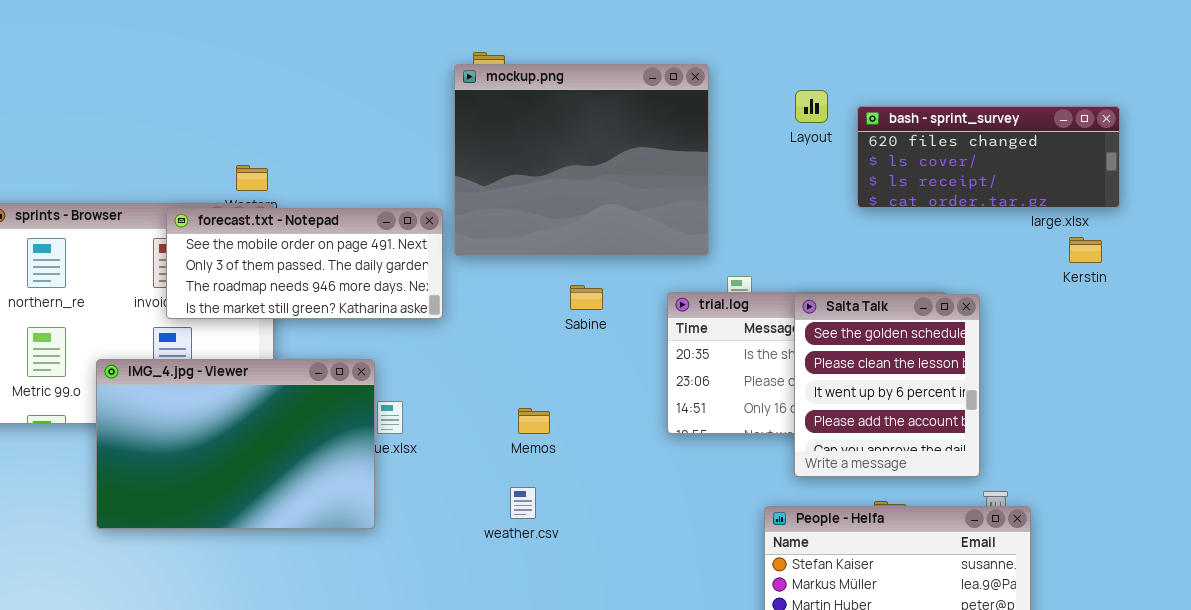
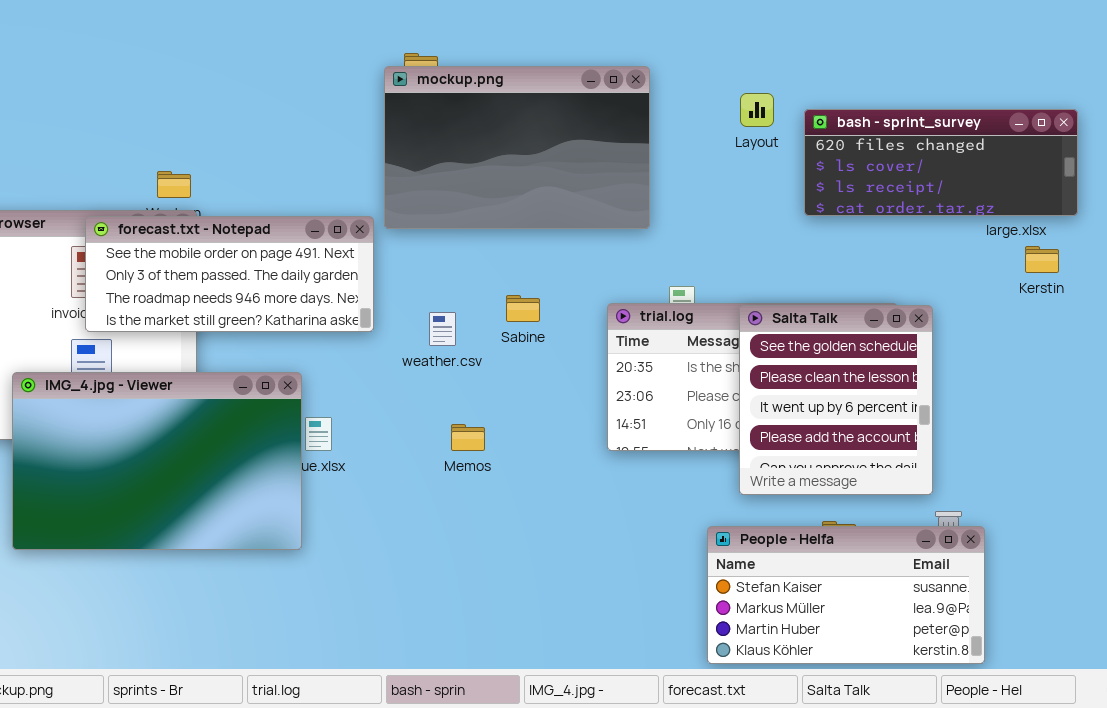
mockup.png: [454,64,709,256] -> [384,66,650,229], resized
weather.csv: [510,487,536,519] -> [429,312,456,346], moved

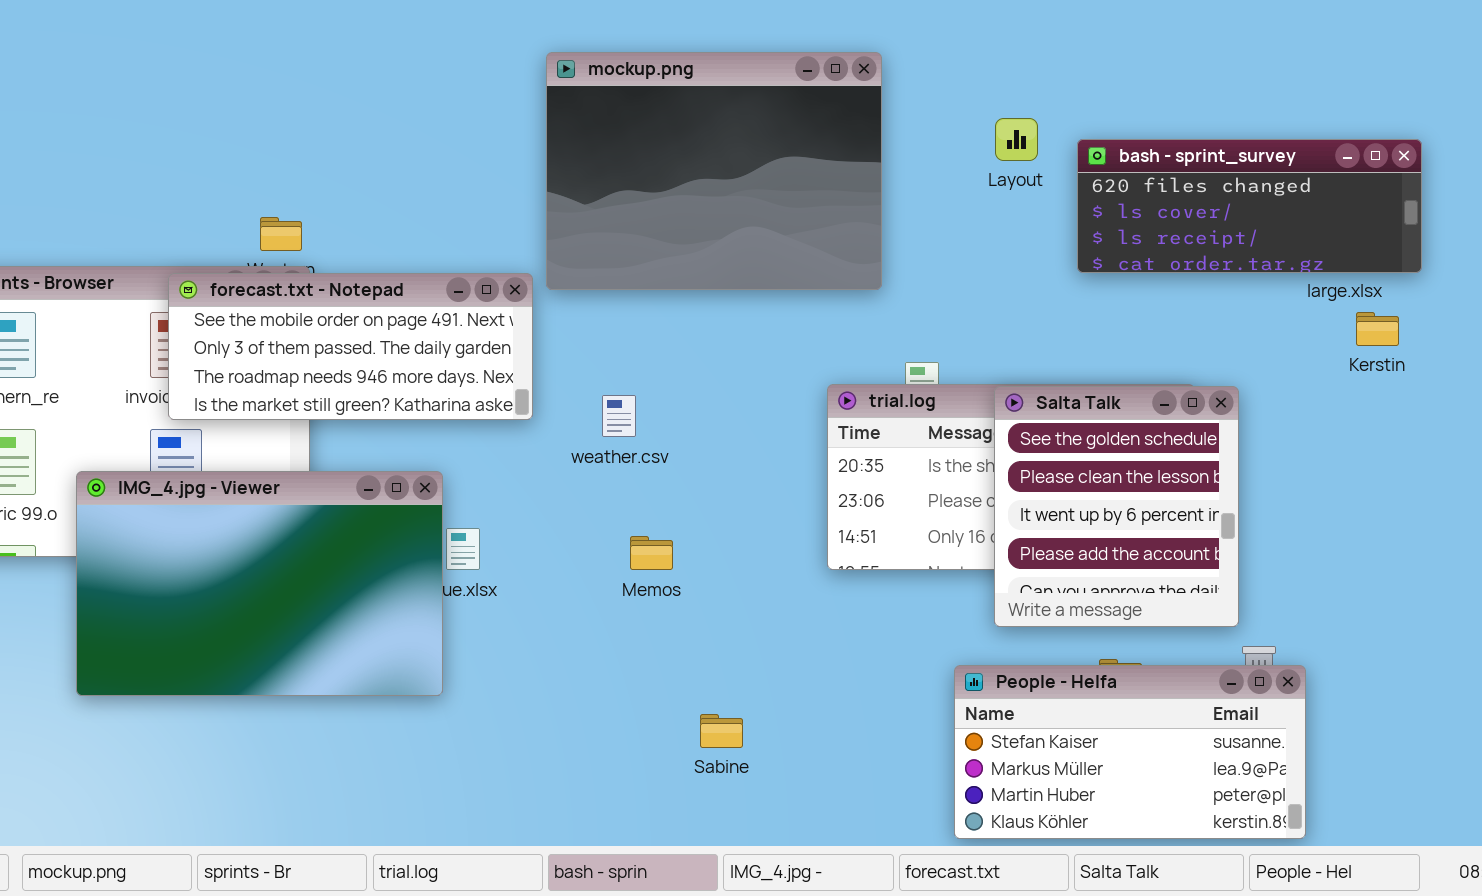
mockup.png: [384,66,650,229] -> [546,52,882,290], resized
Sabine: [506,295,540,322] -> [700,714,743,748], moved

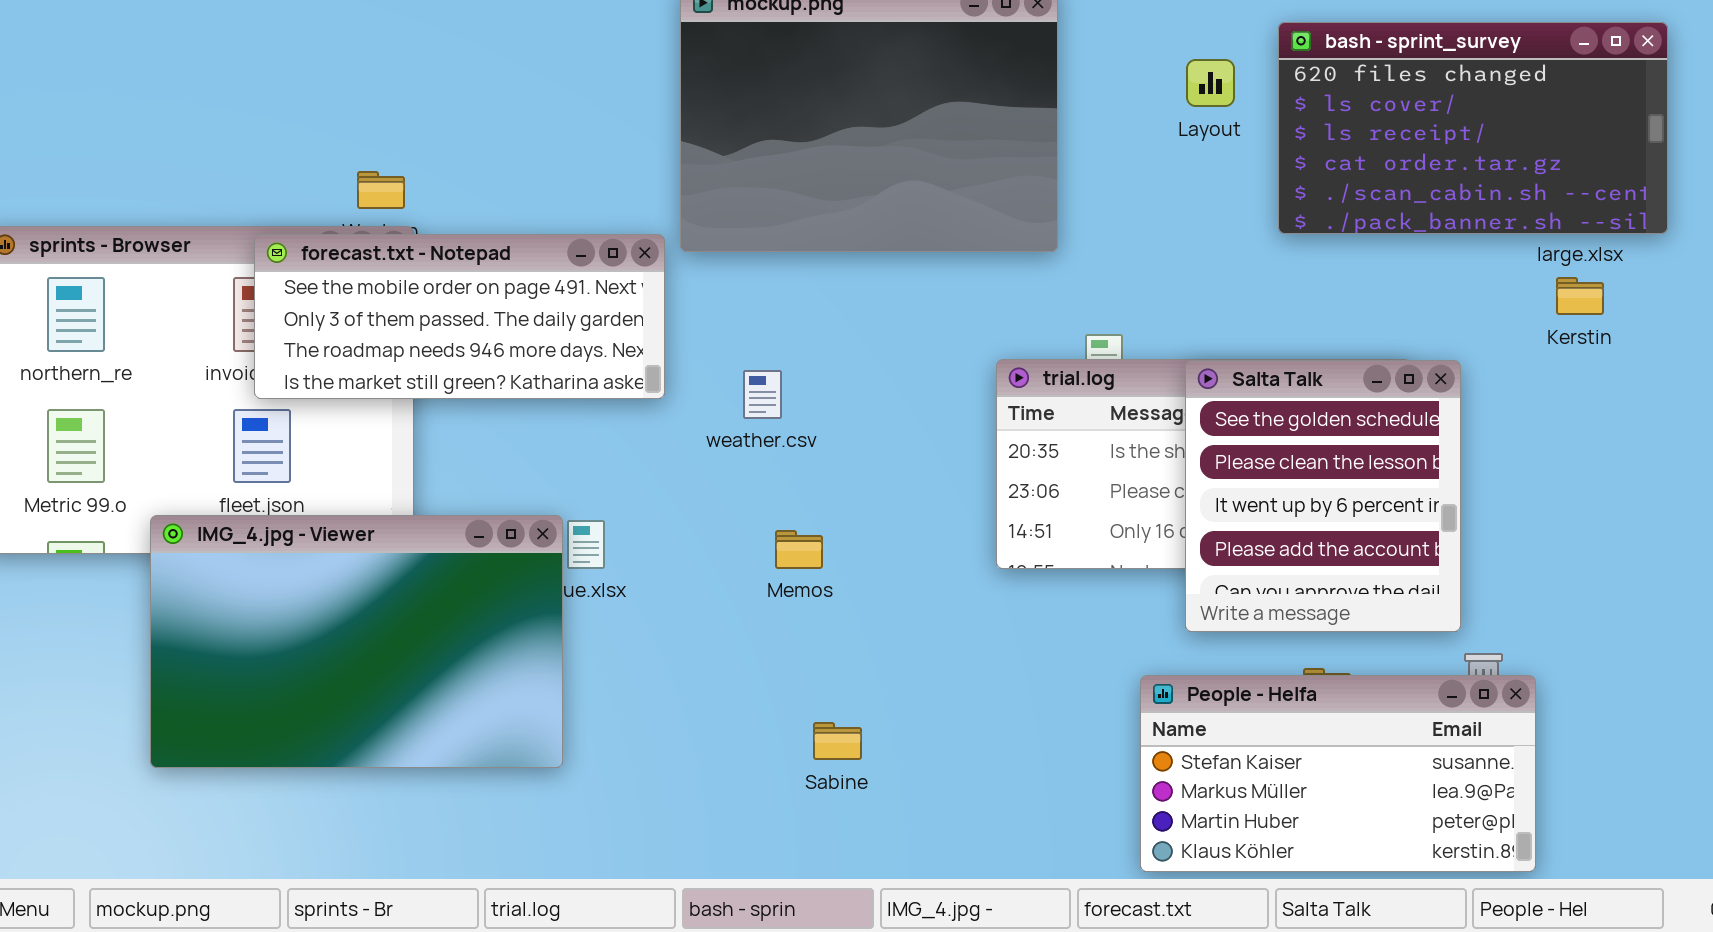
bash - sprint_survey: [1077,139,1422,273] -> [1278,22,1668,234], resized
Kerstin: [1356,312,1399,346] -> [1556,277,1604,315], moved
IMG_4.jpg - Viewer: [76,471,443,696] -> [150,515,563,768], moved
Sabine: [700,714,743,748] -> [813,722,862,760], moved

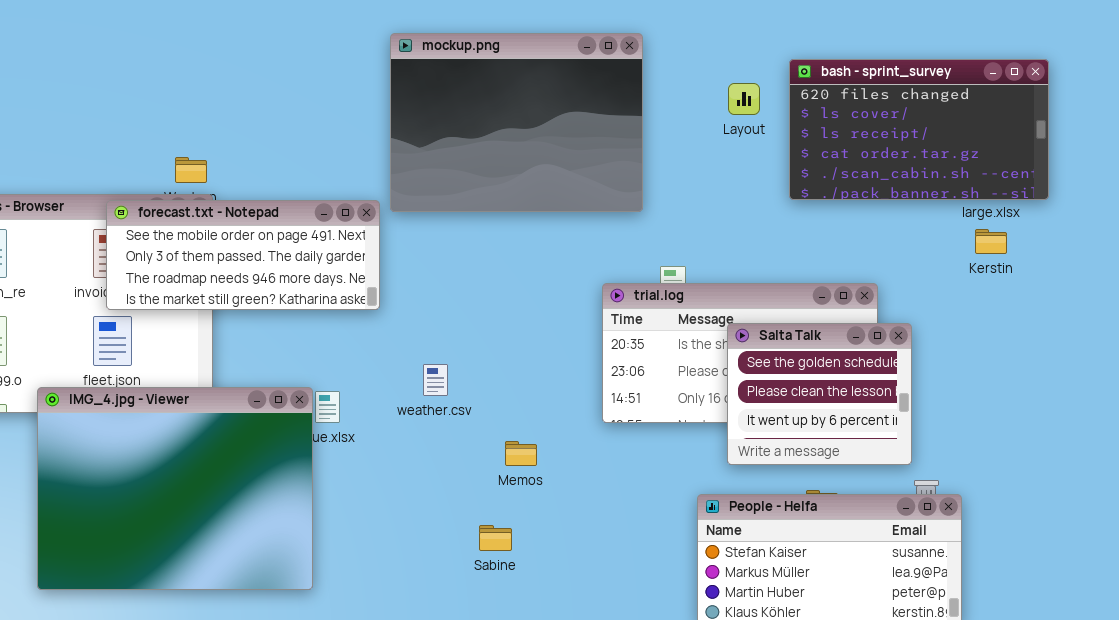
Salta Talk: [1185,360,1461,632] -> [727,323,912,465], resized
weather.csv: [743,370,782,419] -> [423,364,448,396], moved
IMG_4.jpg - Viewer: [150,515,563,768] -> [37,387,313,590], resized
Memos: [775,530,823,569] -> [505,441,537,466], moved

